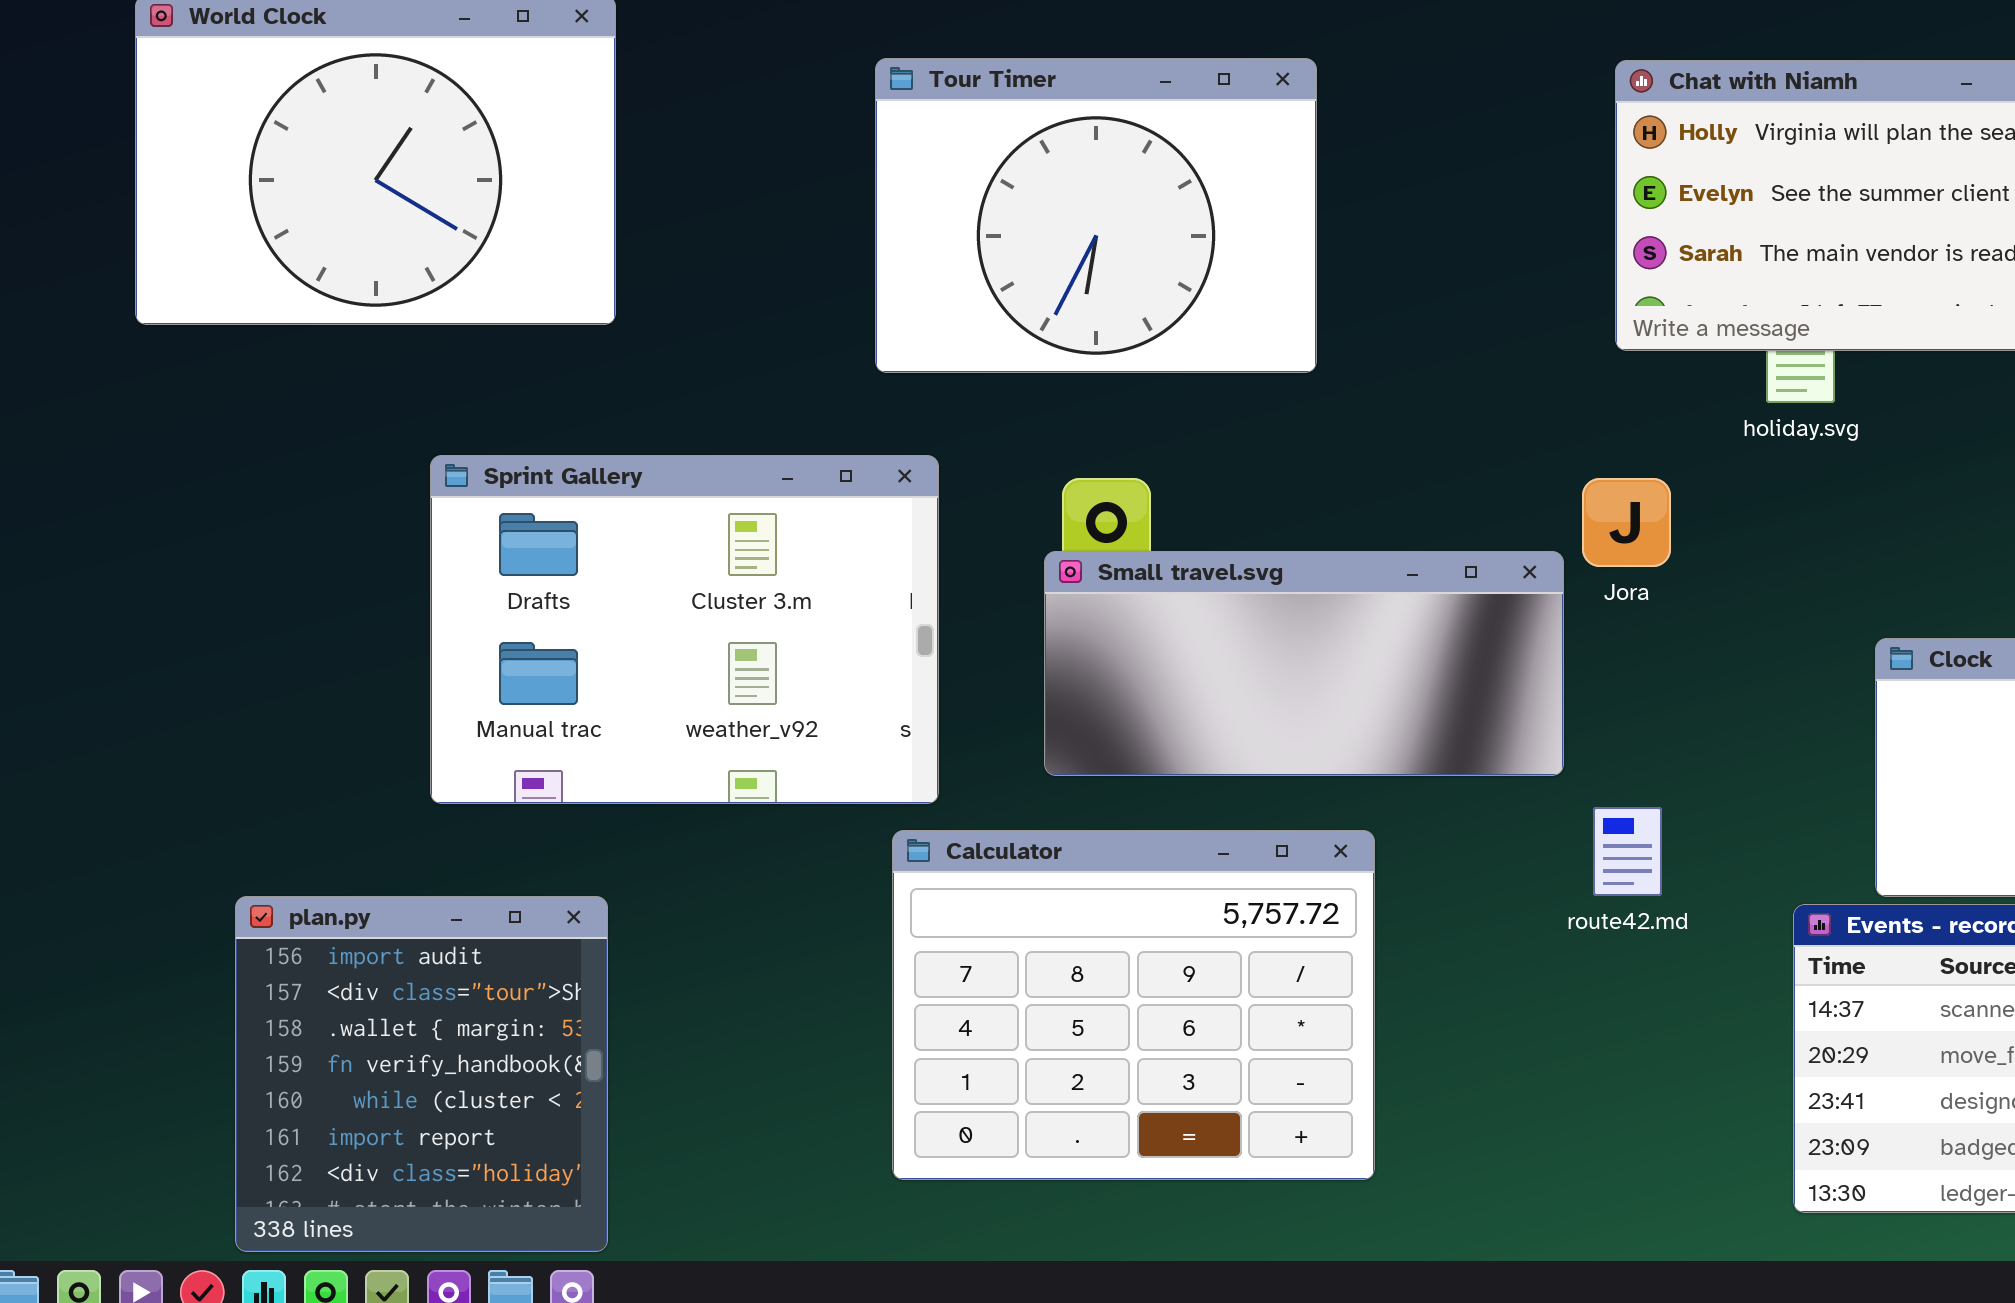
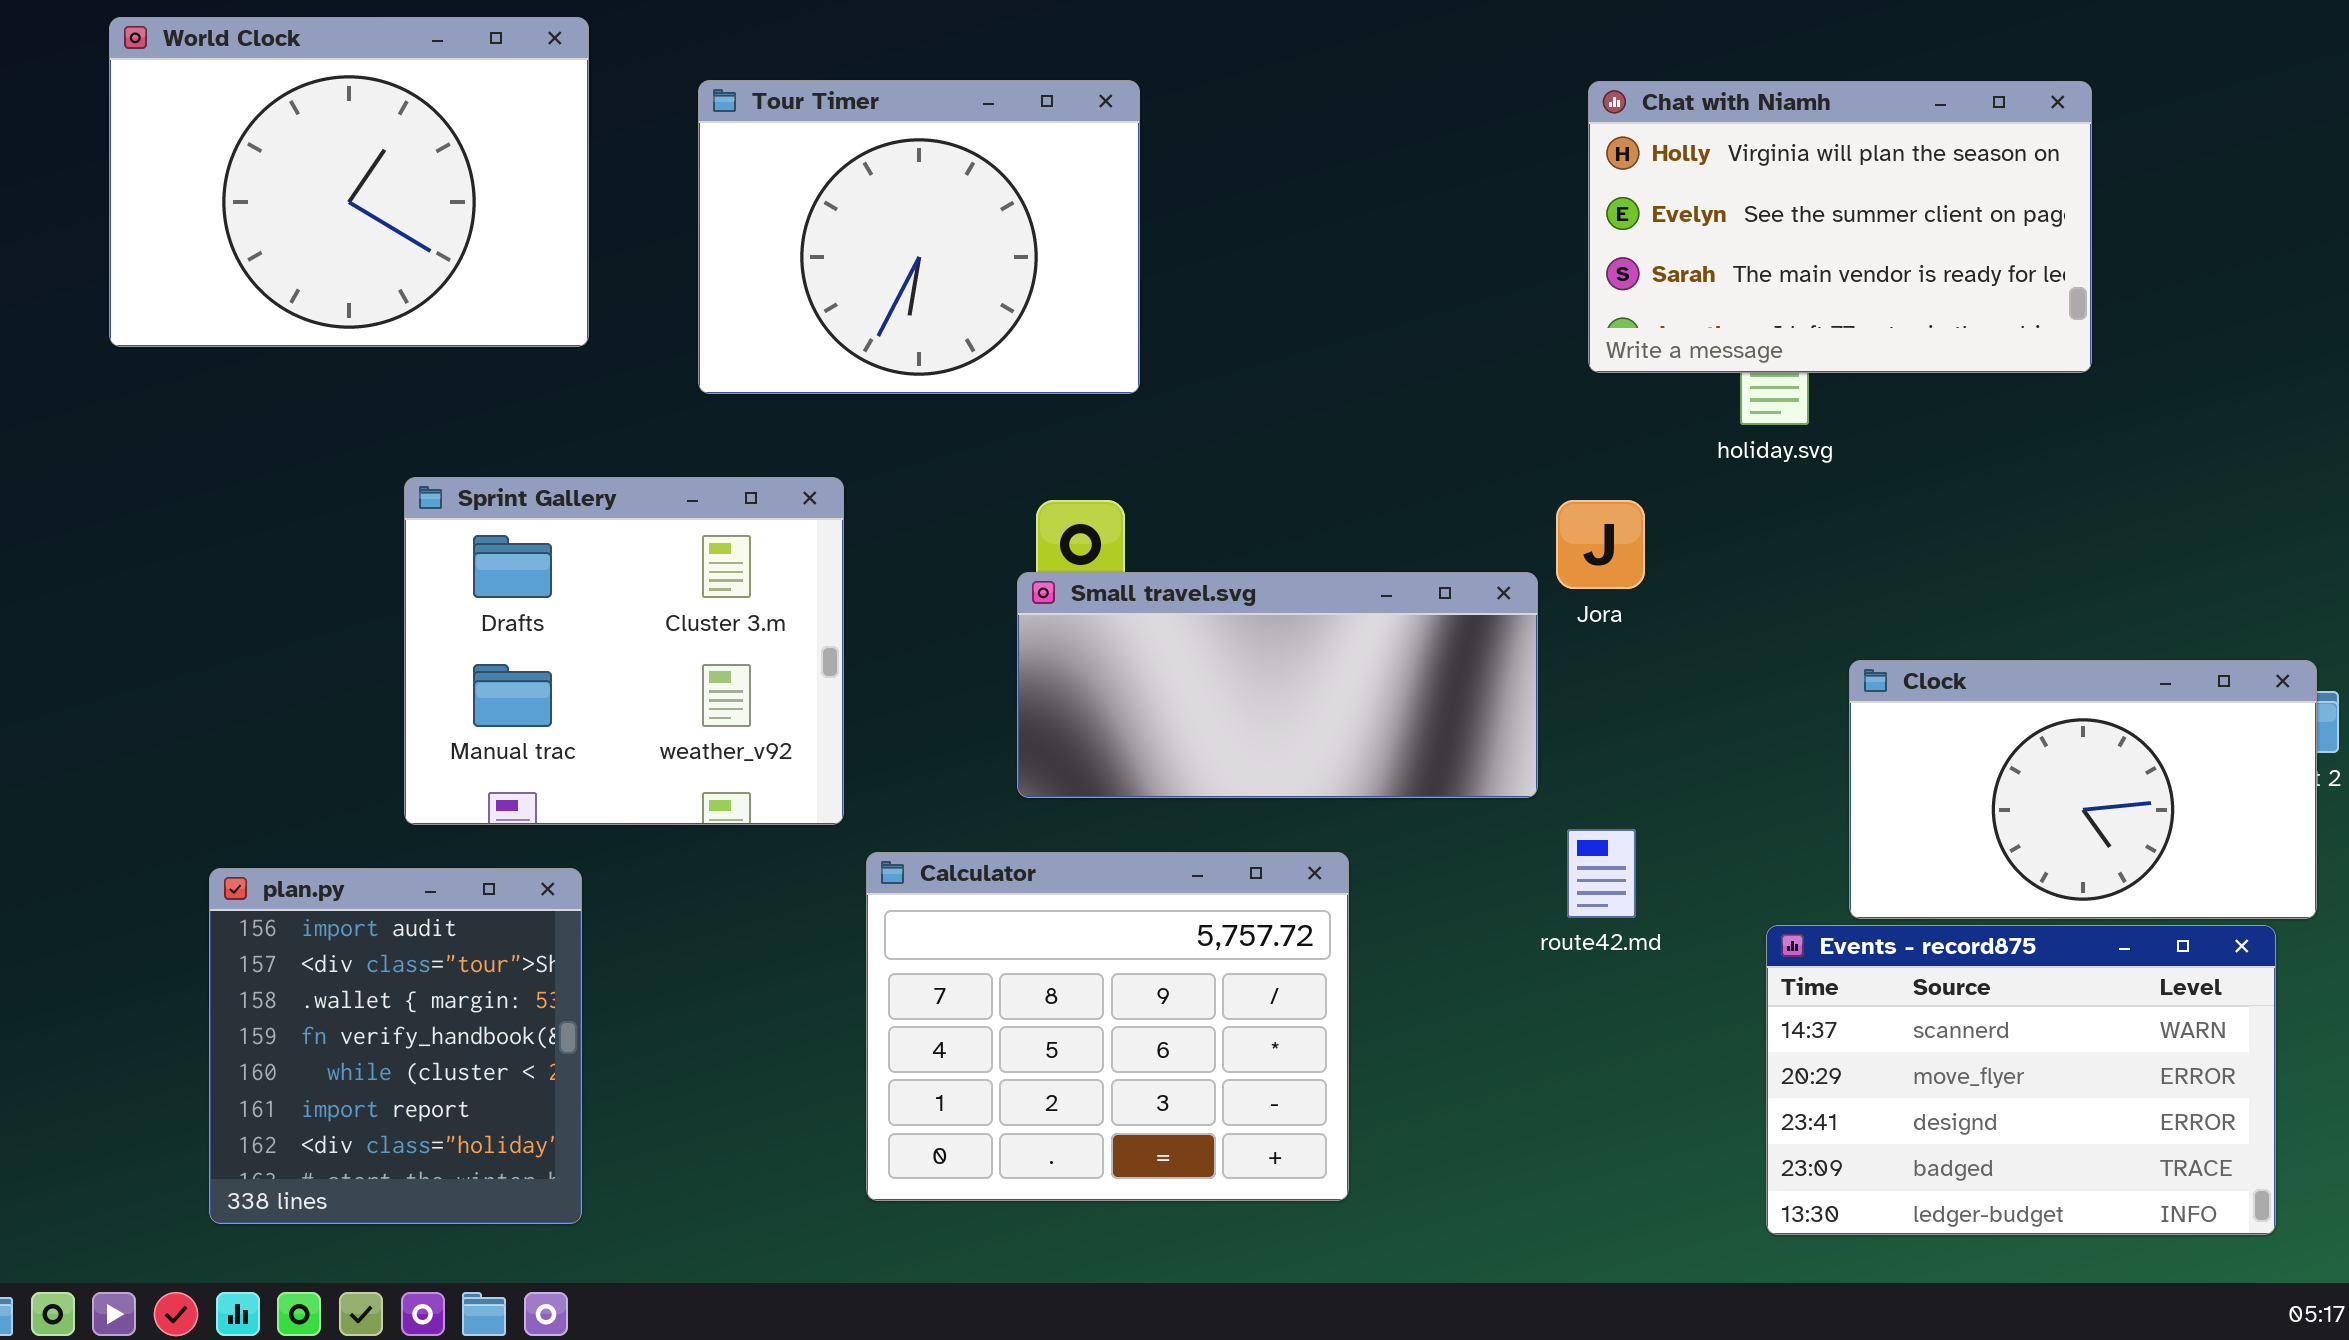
Tour Timer: [875,58,1317,373] -> [698,80,1140,394], moved
Sprint Gallery: [430,455,939,804] -> [404,477,844,825], resized
plan.py: [235,896,608,1252] -> [209,868,582,1224], moved

